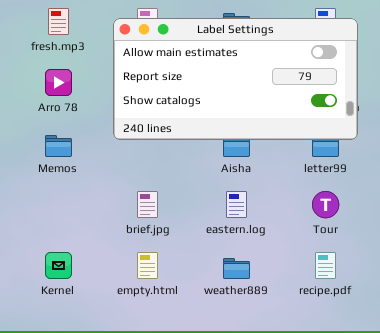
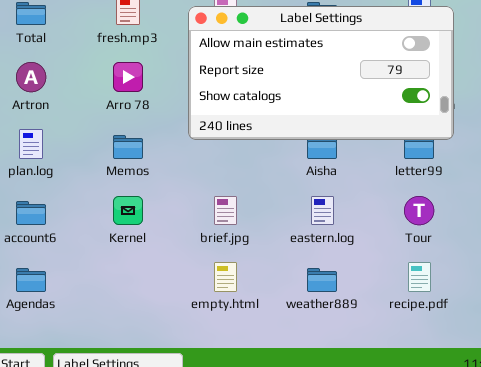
Kernel: [45,252,72,279] -> [113,196,143,225], moved

